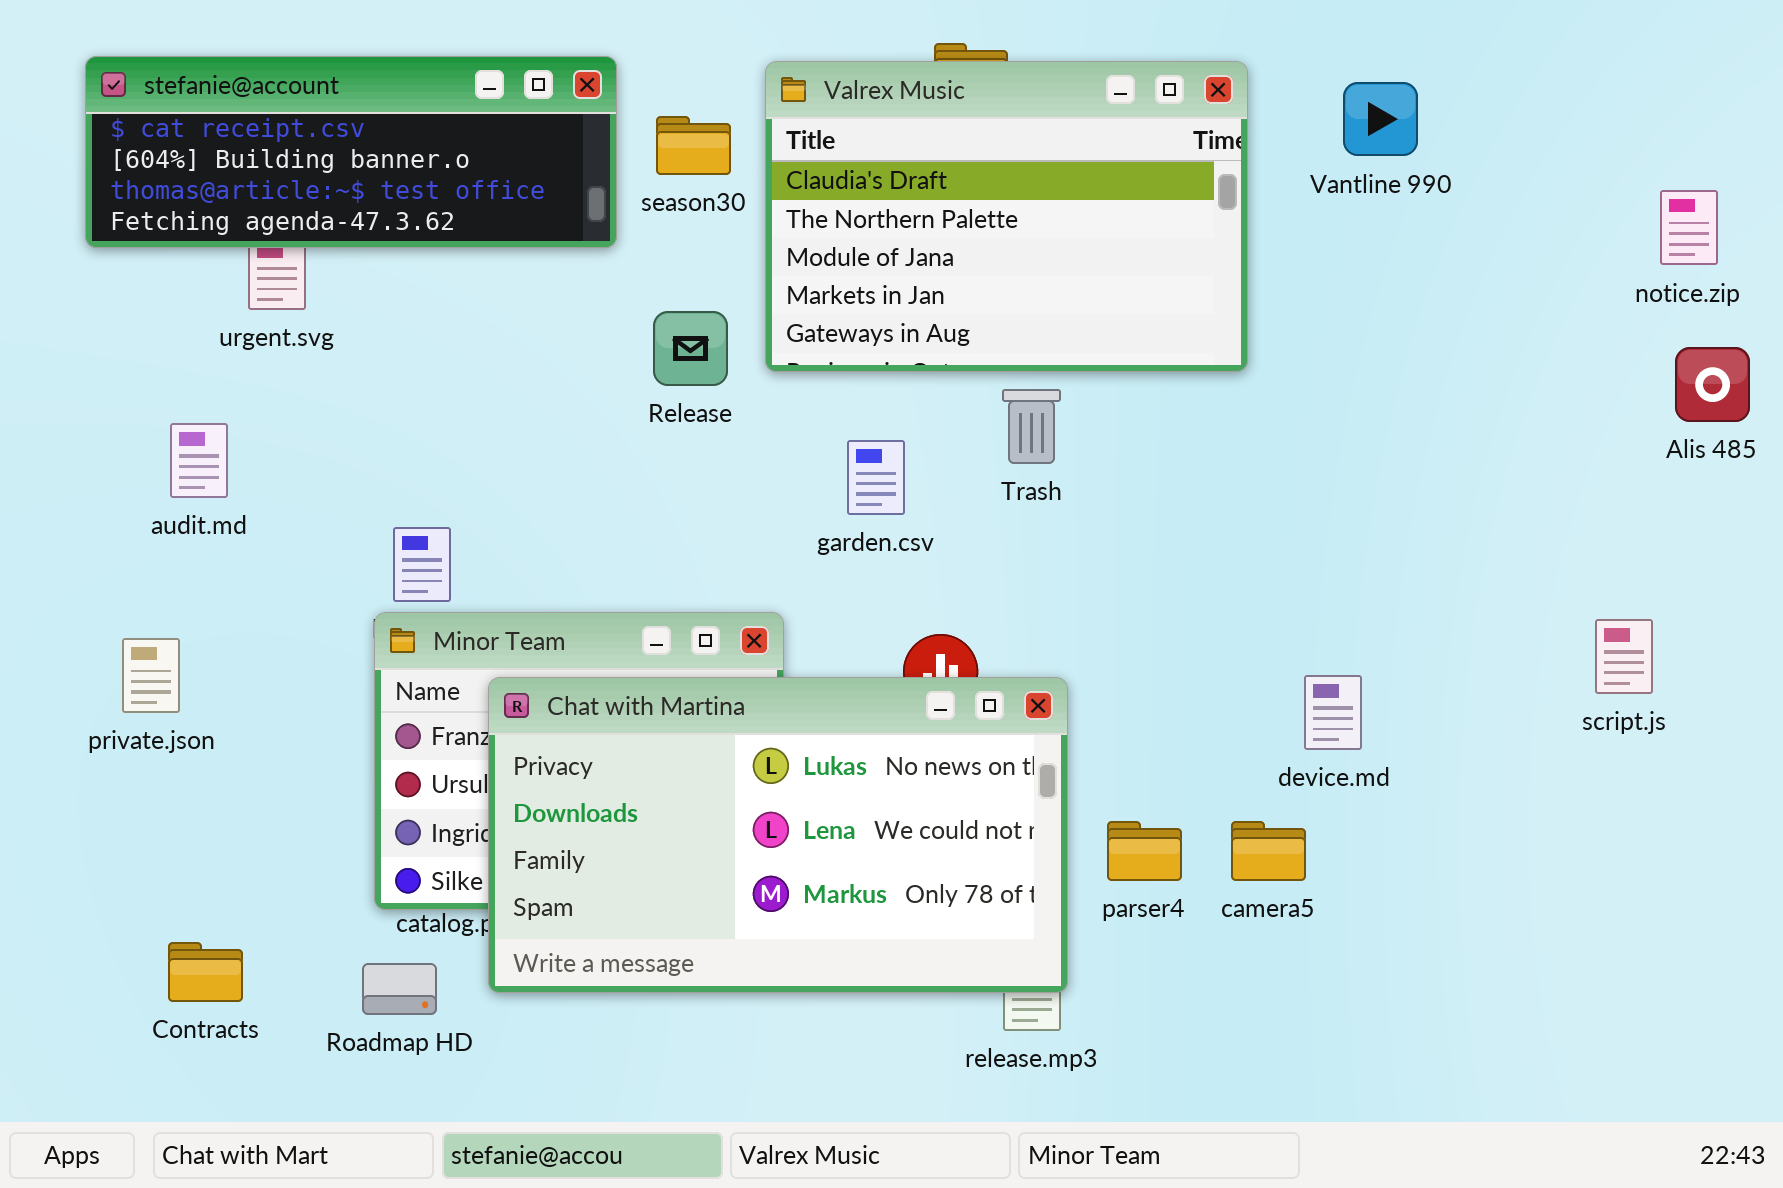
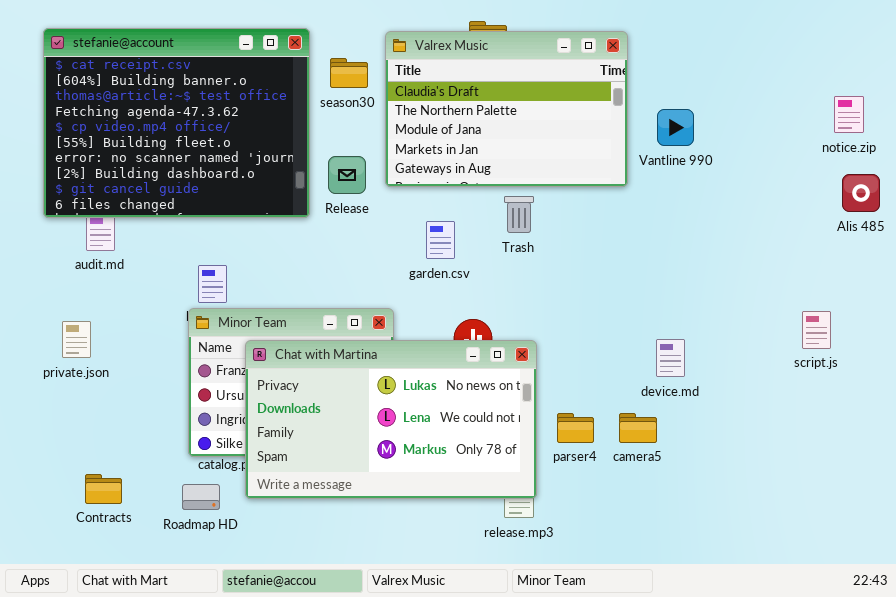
stefanie@account: [85,56,617,248] -> [43,28,310,218], resized
Vantline 990: [1343,82,1418,156] -> [657,109,694,146], moved

